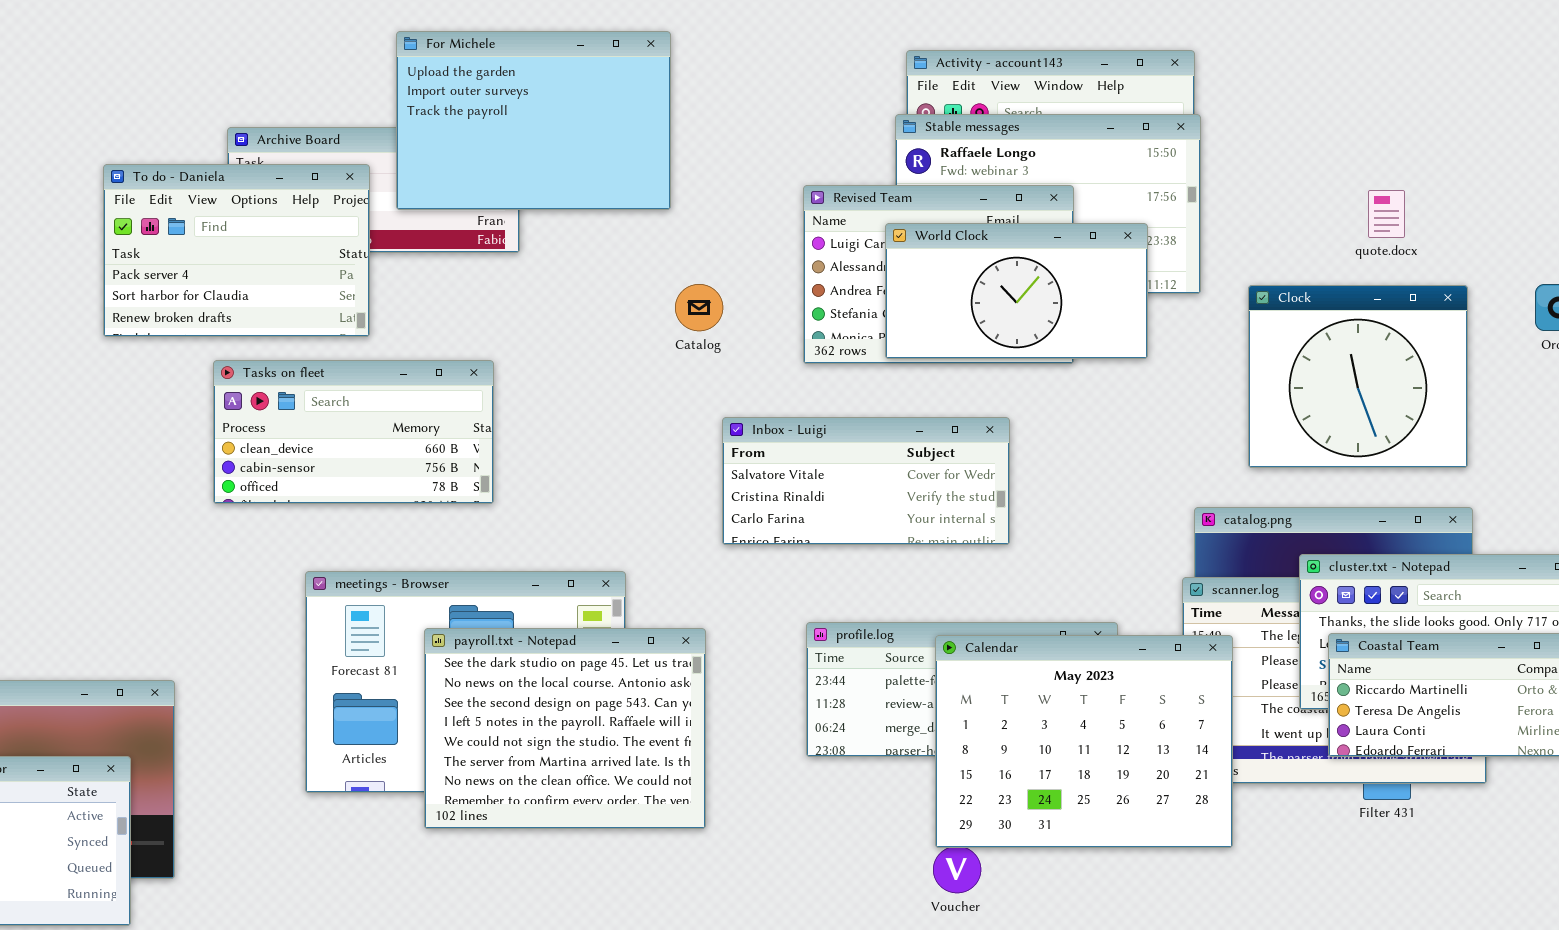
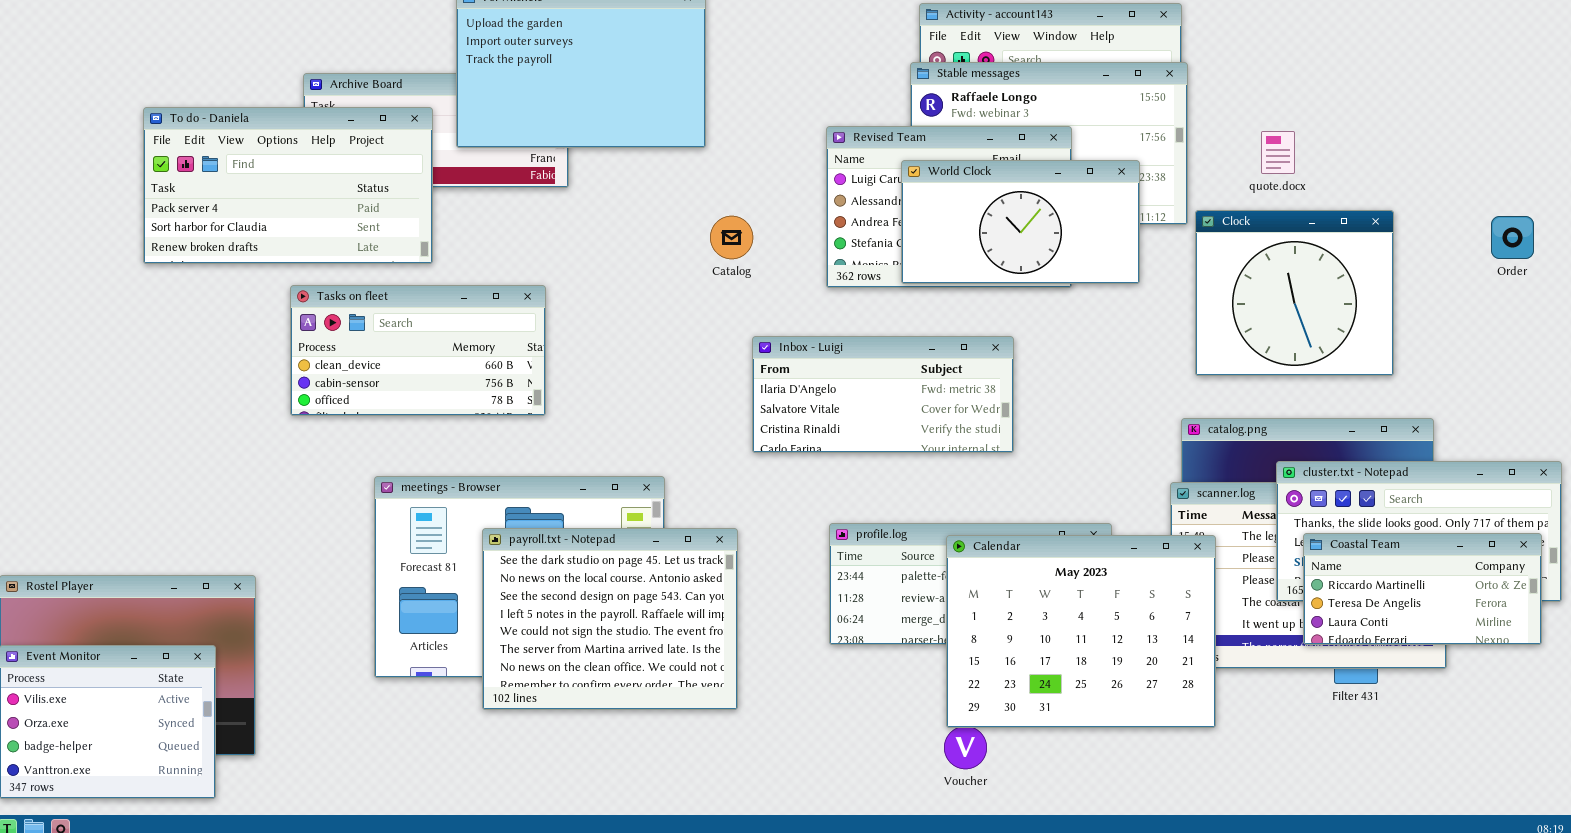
To do - Daniela: [103,164,370,337] -> [143,107,433,264], resized
quote.docx: [1368,190,1405,238] -> [1261,131,1295,174], moved
Clock: [1248,285,1468,468] -> [1195,210,1394,376], moved
Inbox - Luigi: [722,417,1010,545] -> [752,336,1014,453], scrolled up 1 row

